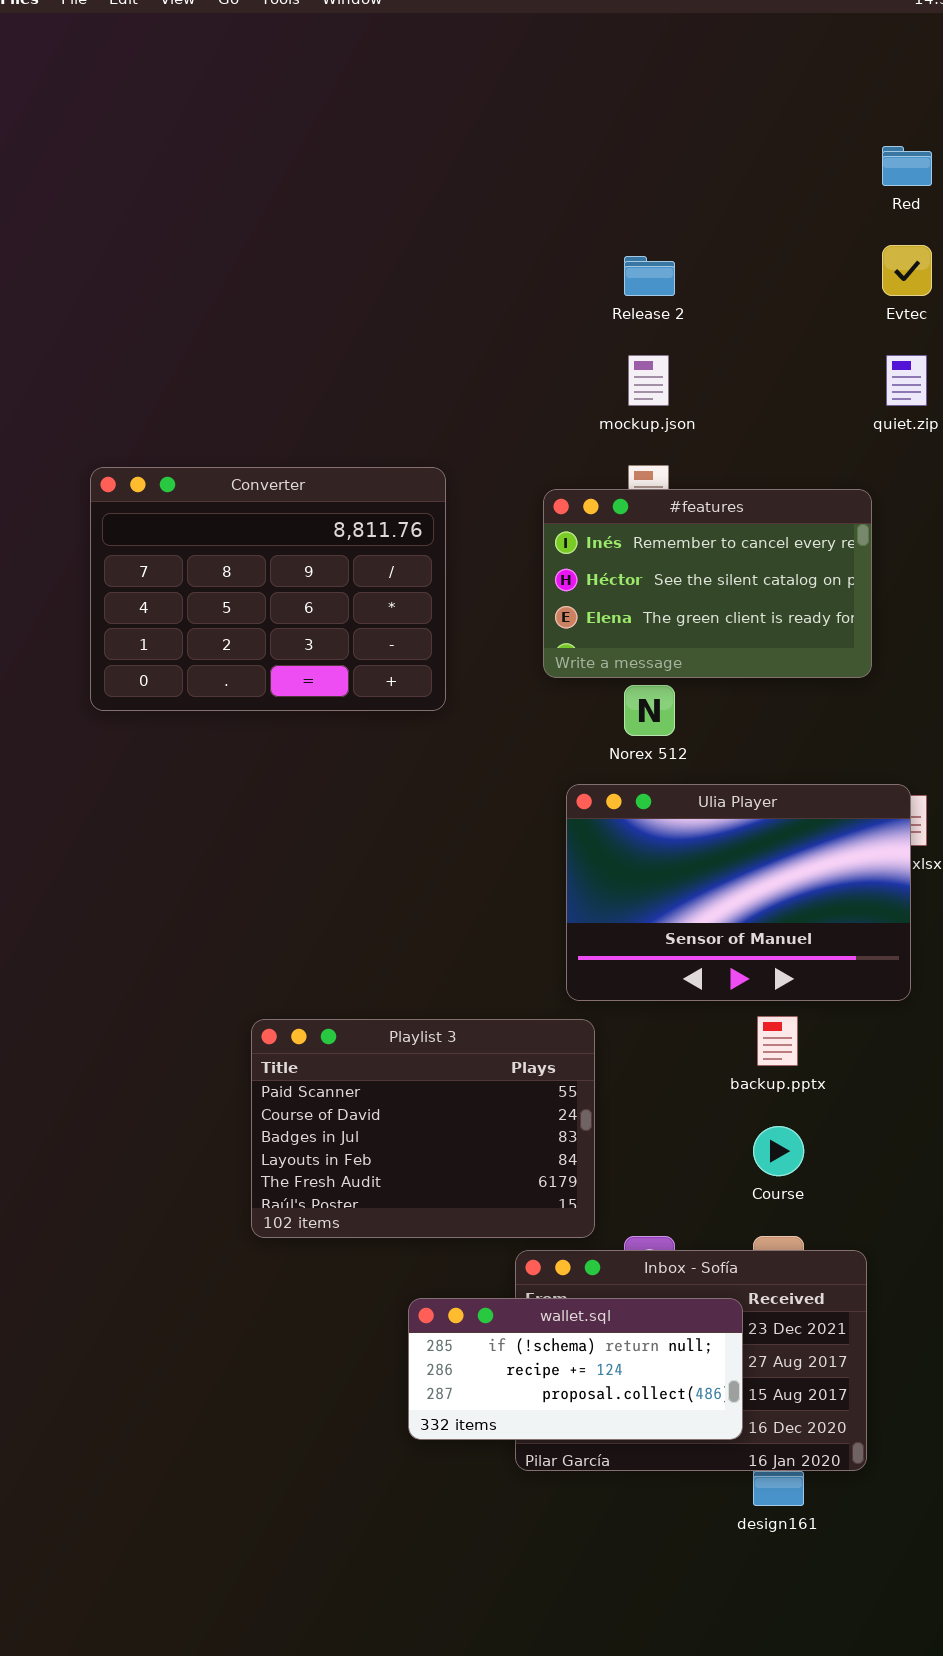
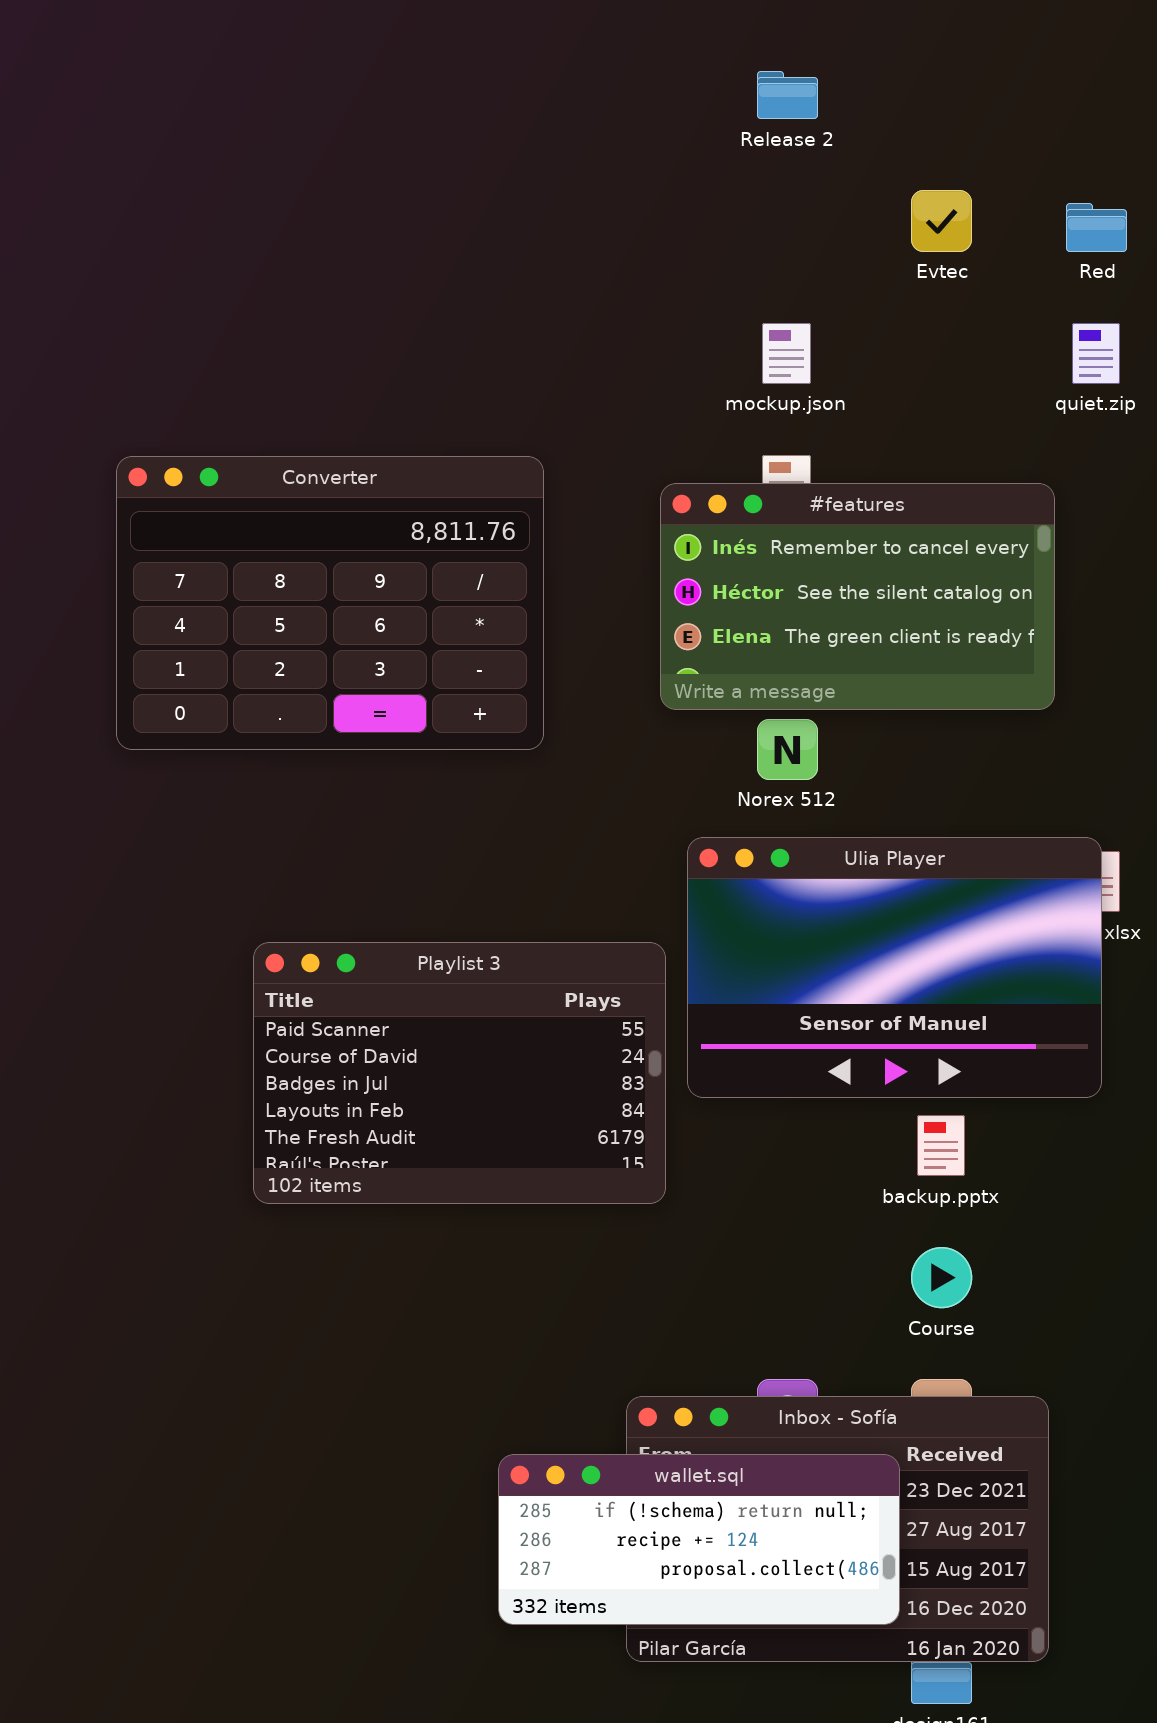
Red: [882,146,932,186] -> [1066,203,1127,252], moved
Evtec: [882,245,932,296] -> [911,190,972,252], moved
Release 2: [624,256,675,296] -> [757,71,818,119], moved
Playlist 3: [251,1019,595,1238] -> [253,942,666,1204], moved

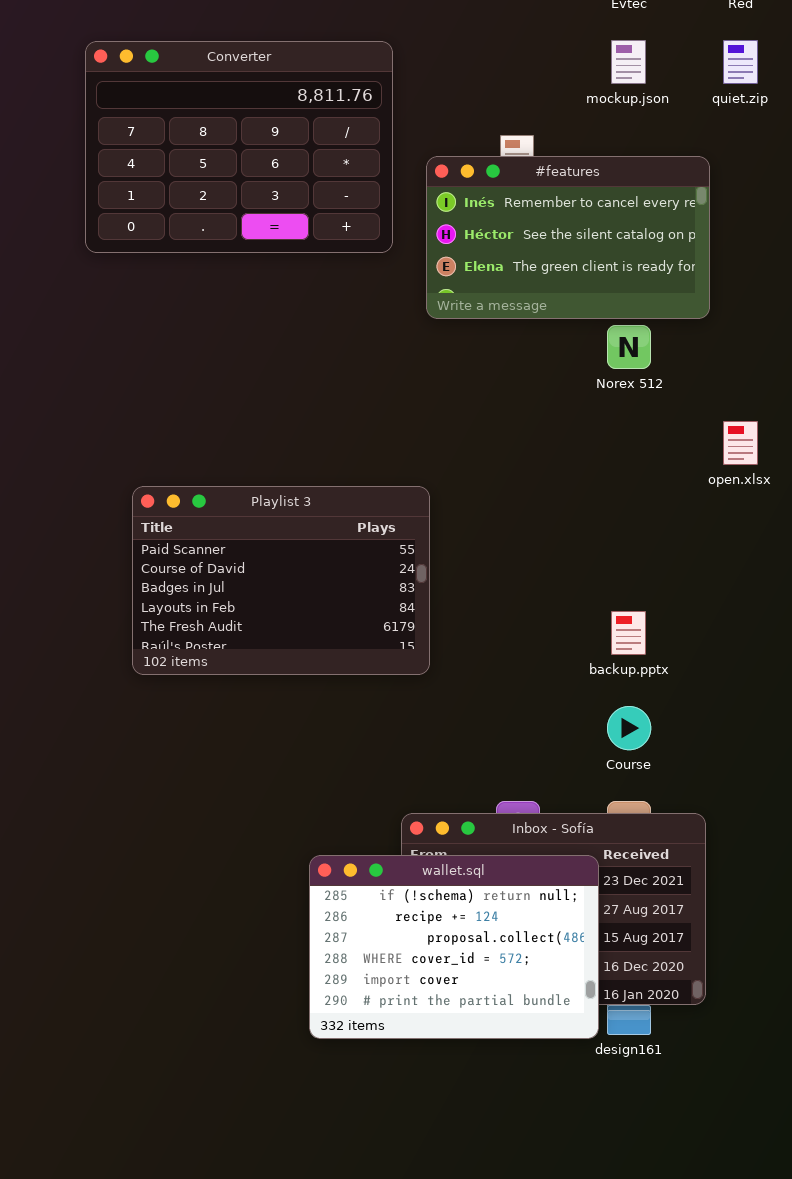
mockup.json: [762,323,811,384] -> [611,40,646,84], moved
Converter: [116,456,544,750] -> [85,41,393,253], moved
Norex 512: [757,719,818,780] -> [607,325,651,369], moved
Ulia Player: [687,837,1102,1098] -> none, closed
wallet.sql: [498,1454,900,1625] -> [309,855,599,1039], resized

